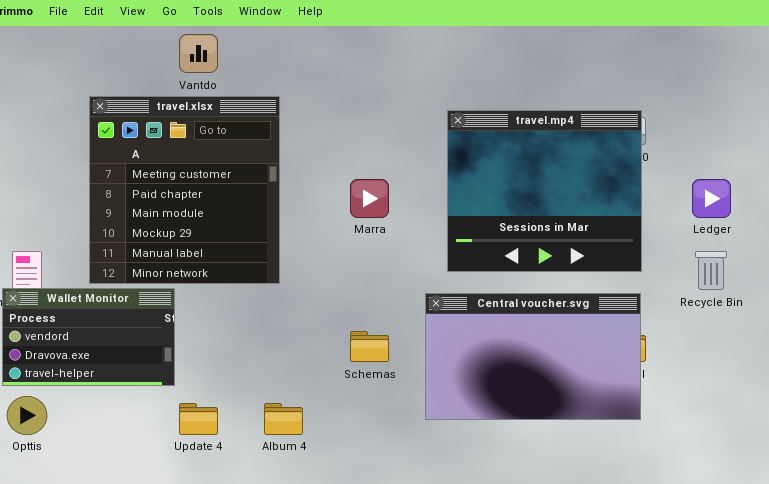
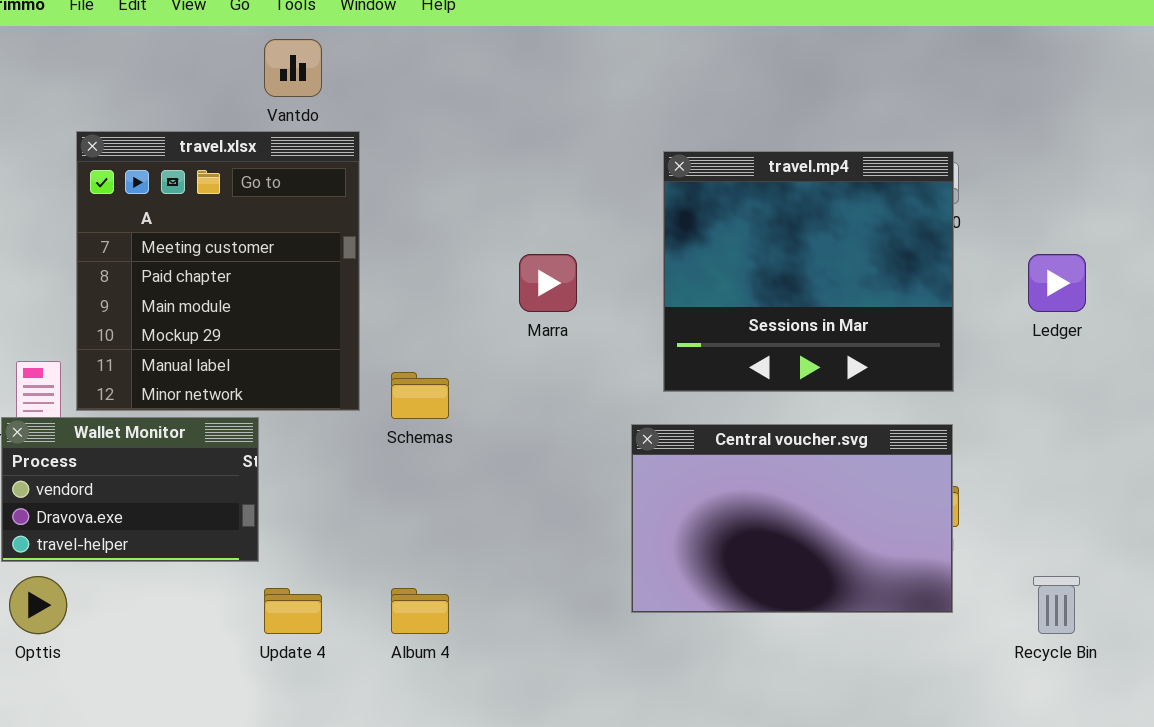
travel.xlsx: [89,96,280,284] -> [76,131,360,411], moved
Recycle Bin: [695,251,727,290] -> [1033,576,1080,634], moved
Schemas: [350,331,389,362] -> [391,372,449,419], moved

